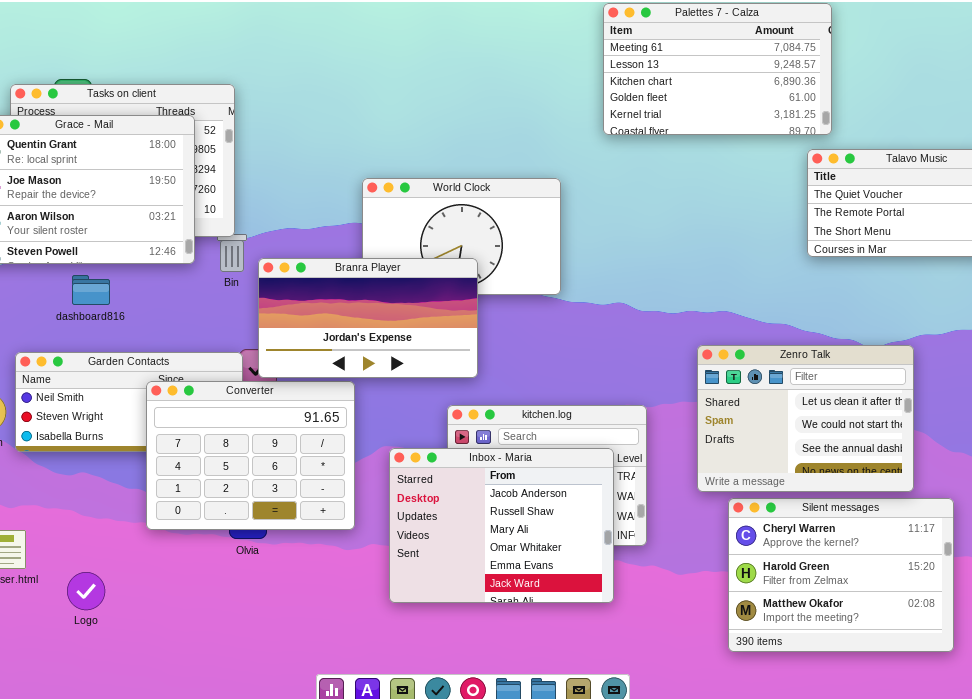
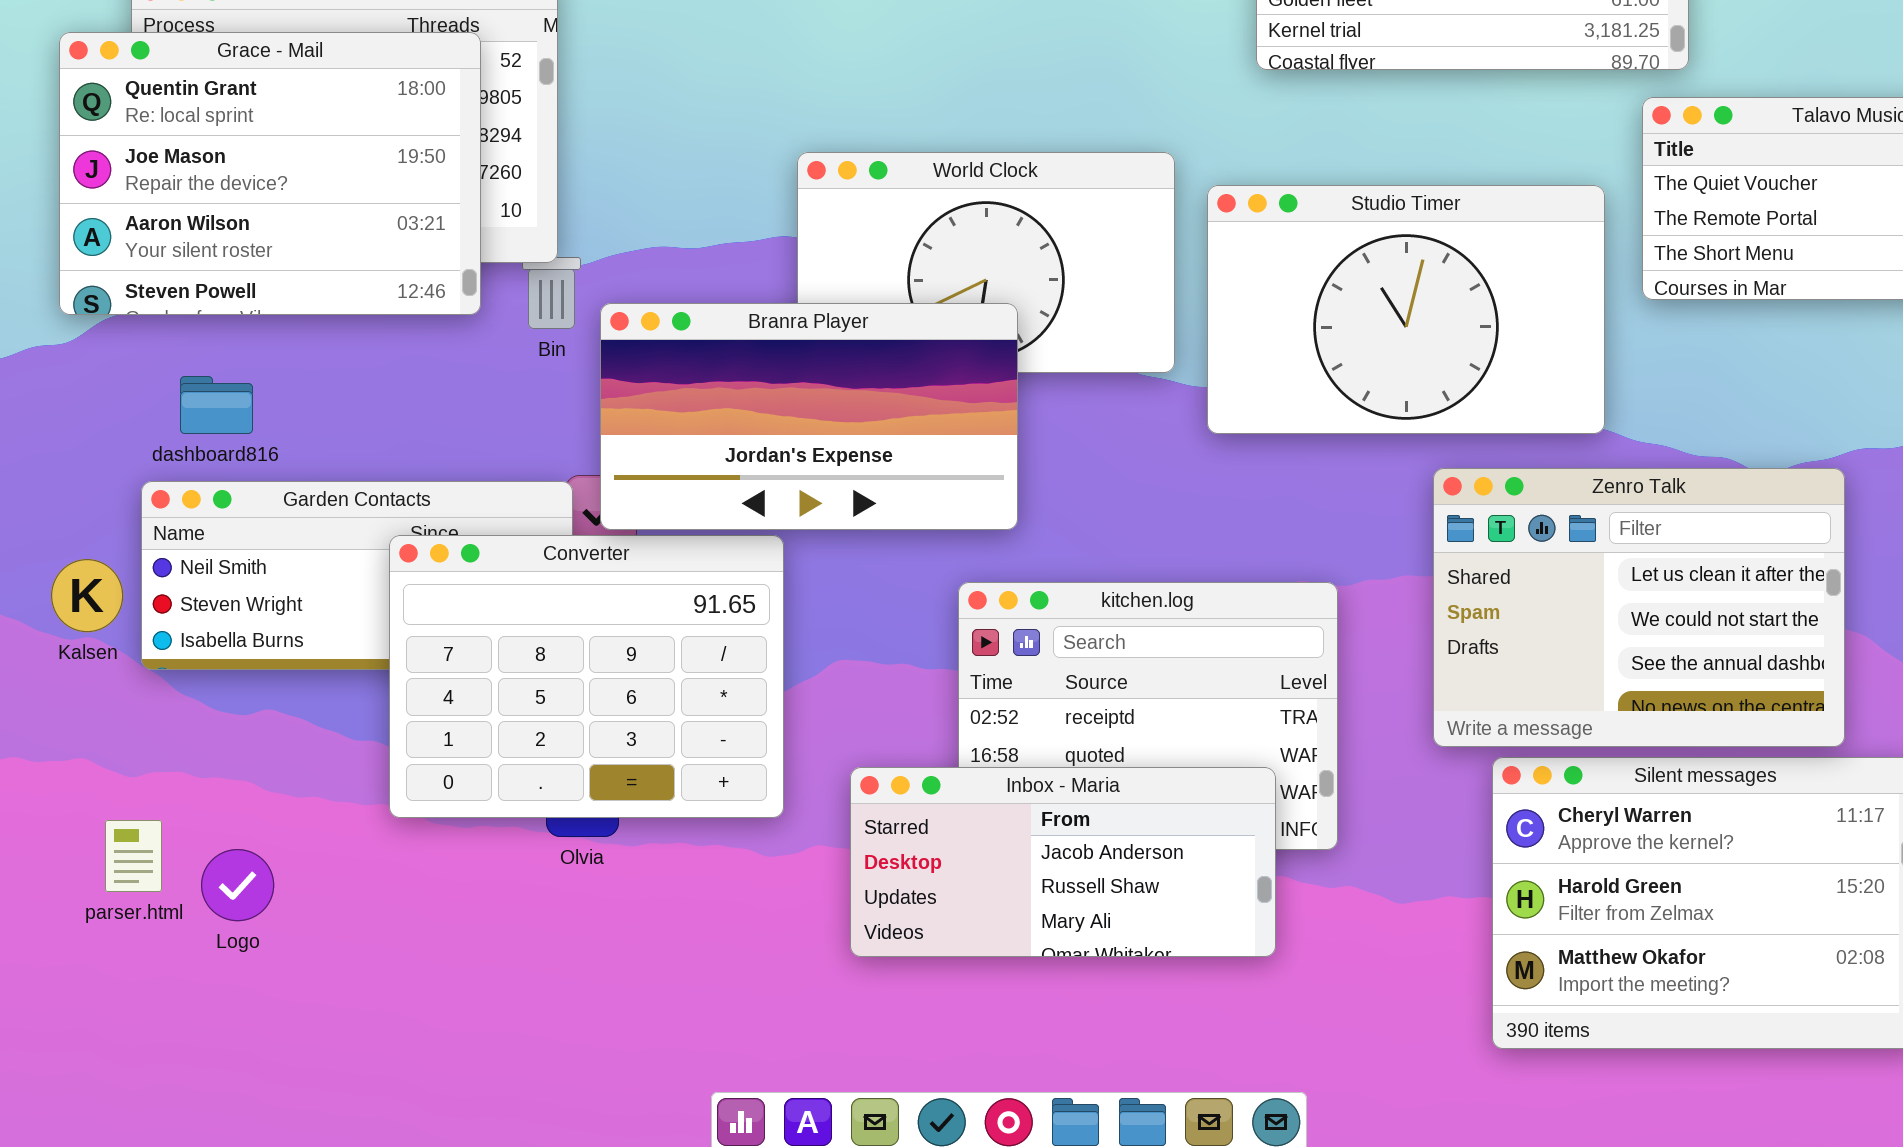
Studio Timer: none -> [1207,185,1605,434], opened
dashboard816: [72,275,110,305] -> [180,376,253,434], moved
Inbox - Maria: [389,448,614,603] -> [850,767,1276,957], resized
Logo: [67,572,105,610] -> [201,849,274,921], moved

